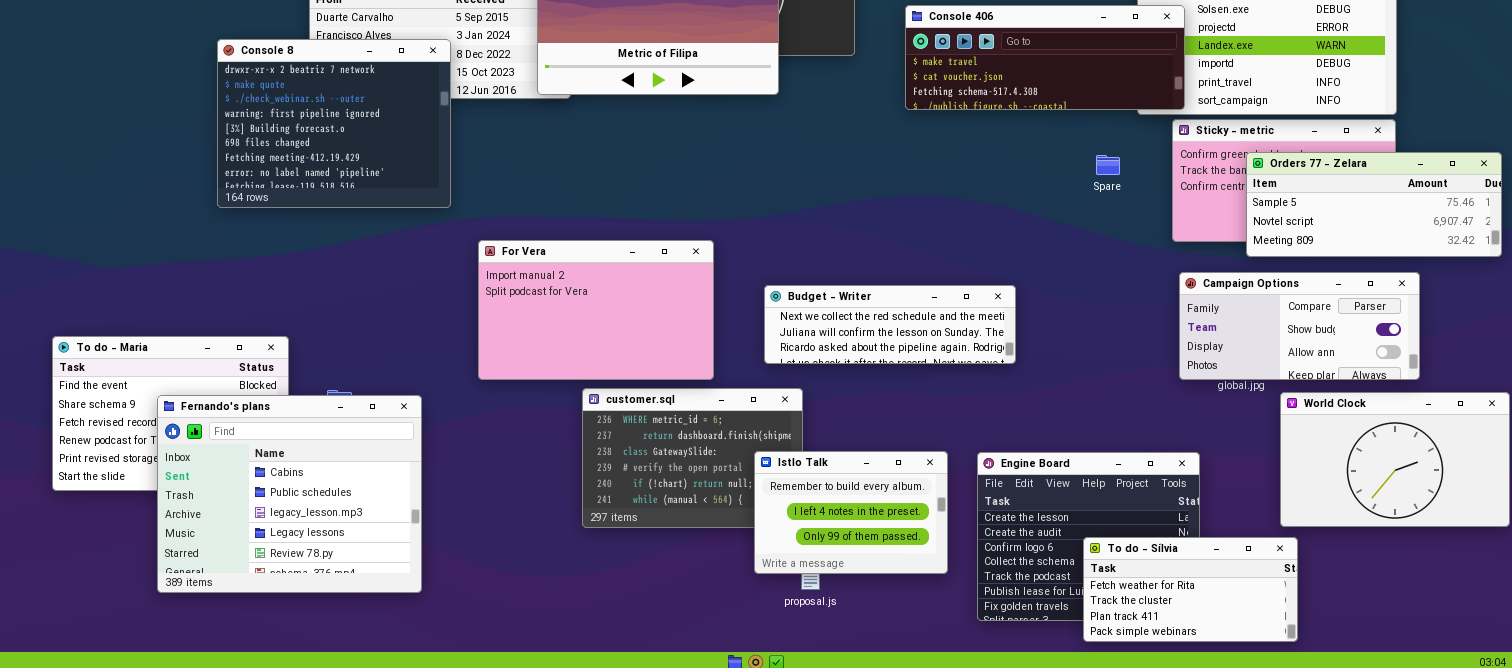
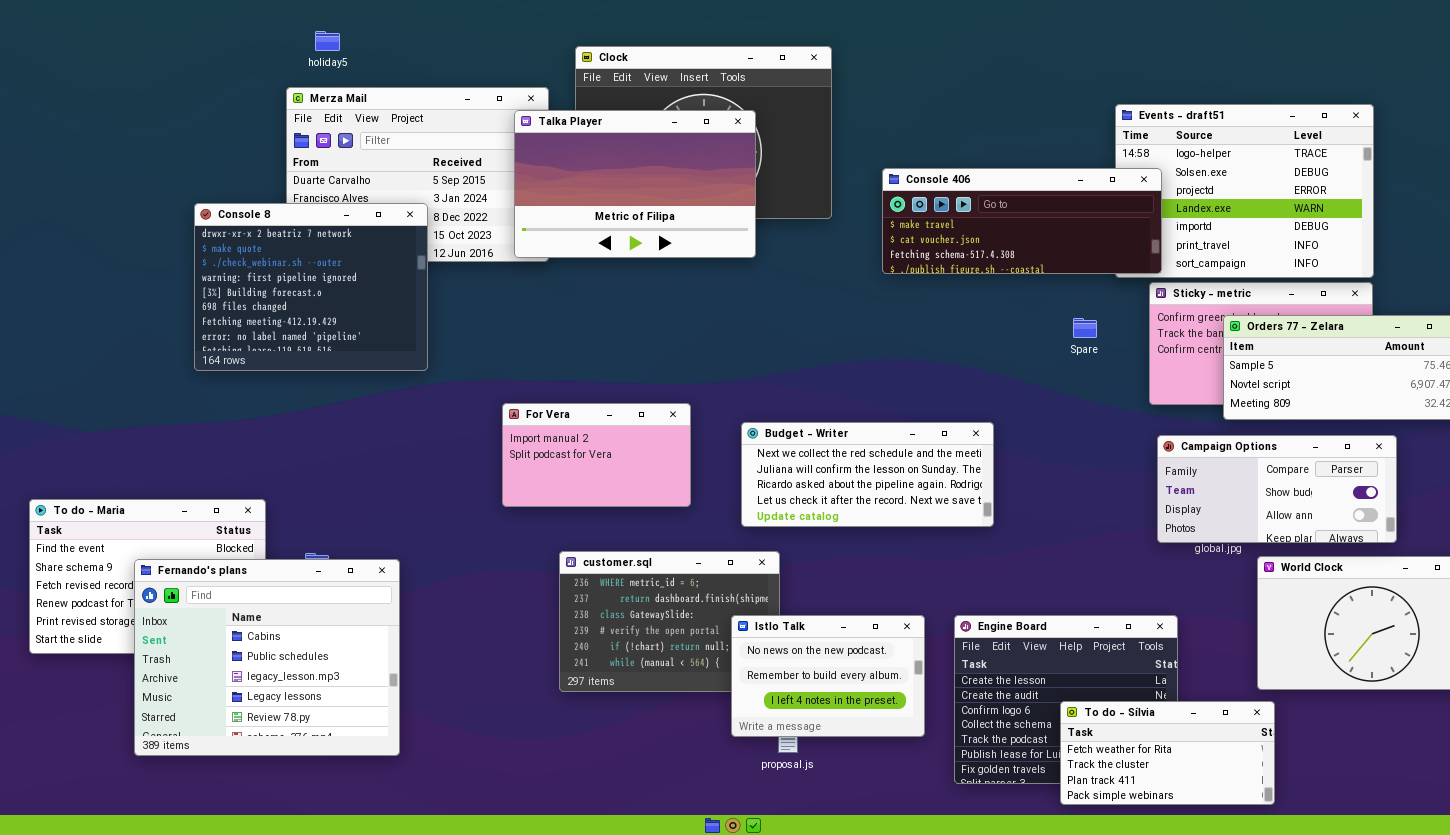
For Vera: [478,240,714,380] -> [502,403,691,507], resized
Budget - Writer: [764,285,1016,364] -> [741,422,994,527], resized
Istlo Talk: [754,451,948,574] -> [731,615,925,737], scrolled up 1 row

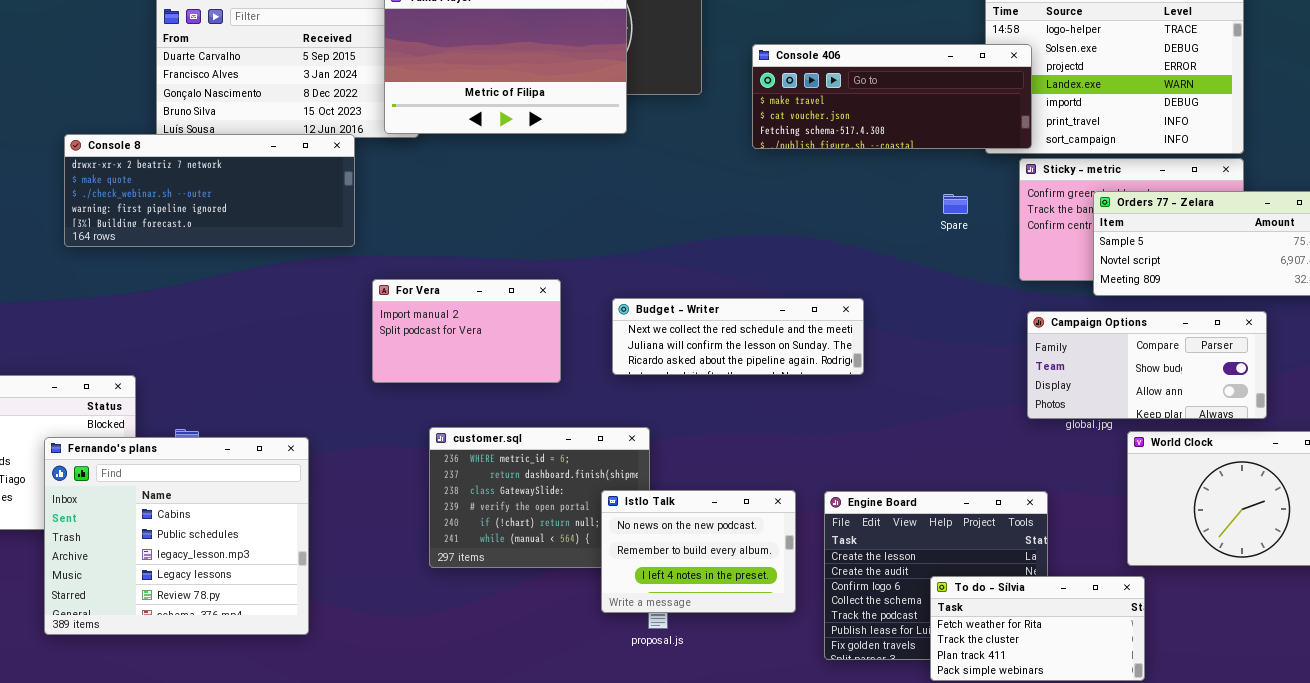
Console 8: [194,203,428,371] -> [64,134,355,247], resized
Budget - Writer: [741,422,994,527] -> [612,298,864,375], resized
Fernando's plans: [134,559,400,756] -> [44,437,309,635], moved

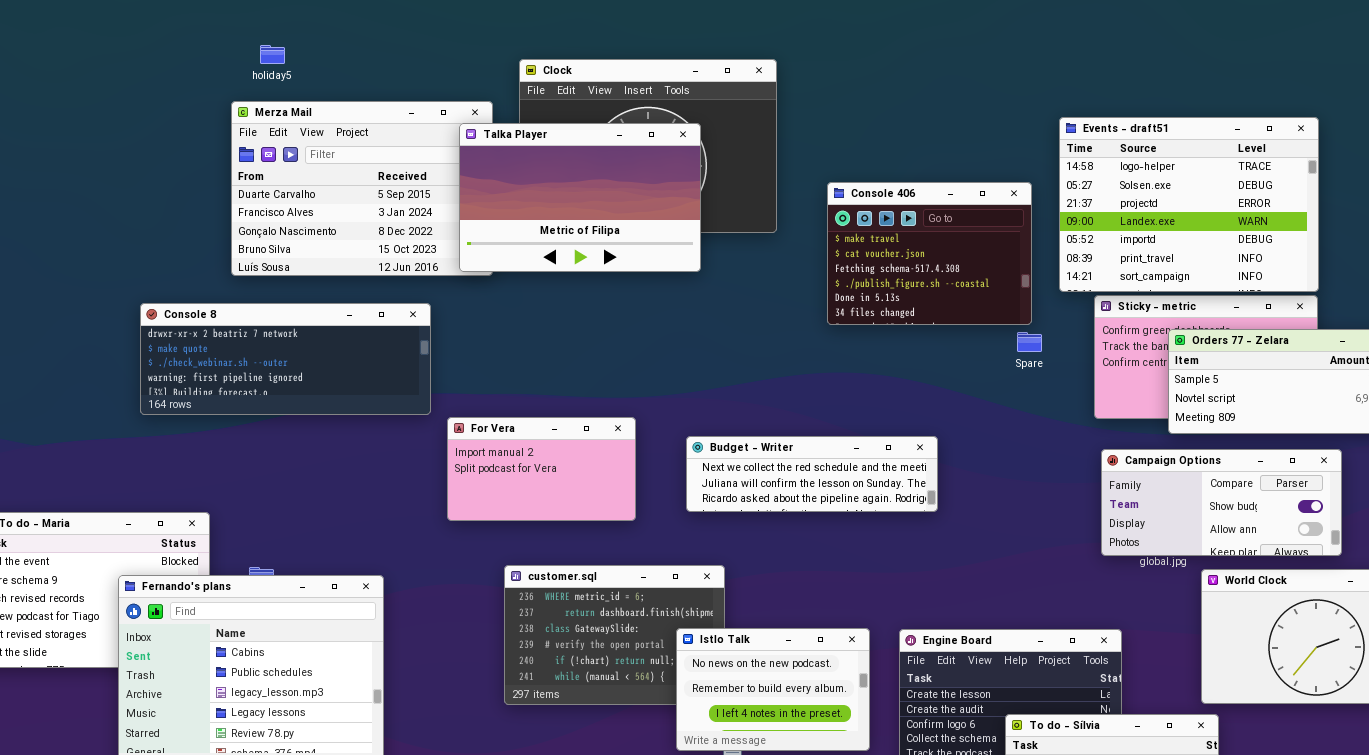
Console 406: [752,44,1032,149] -> [827,182,1032,325], resized
Console 8: [64,134,355,247] -> [140,303,431,415], moved

